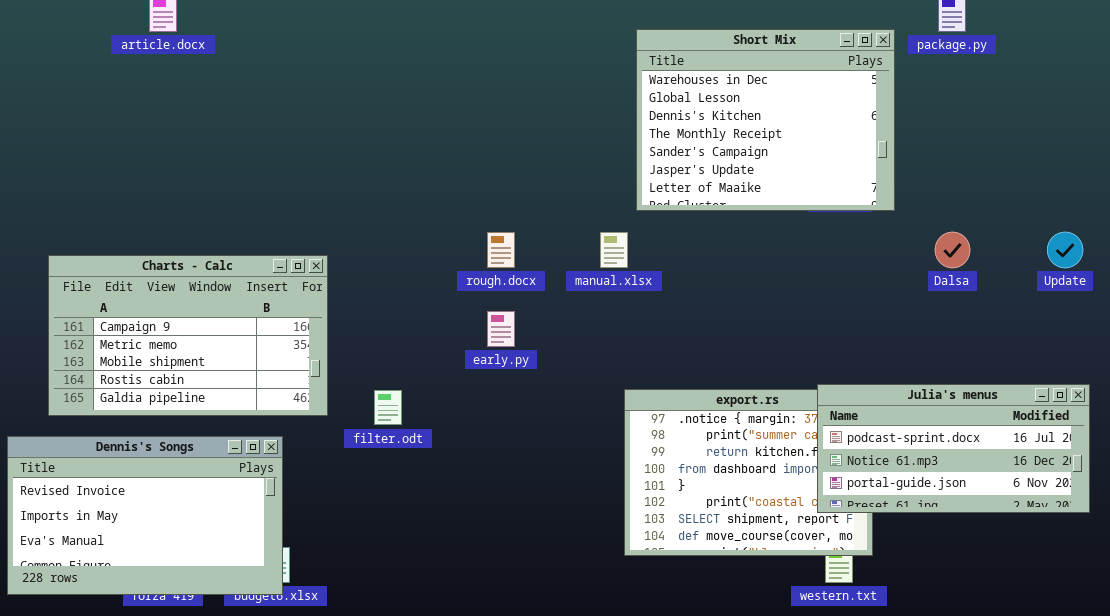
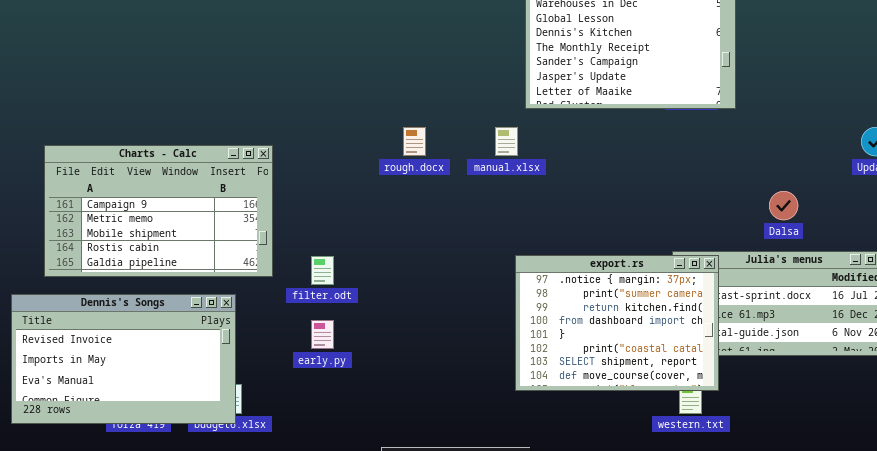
Dalsa: [935,232,970,268] -> [769,191,798,220], moved
early.py: [487,311,515,347] -> [311,320,334,349], moved
export.rs: [624,389,873,556] -> [515,255,719,391], raised

